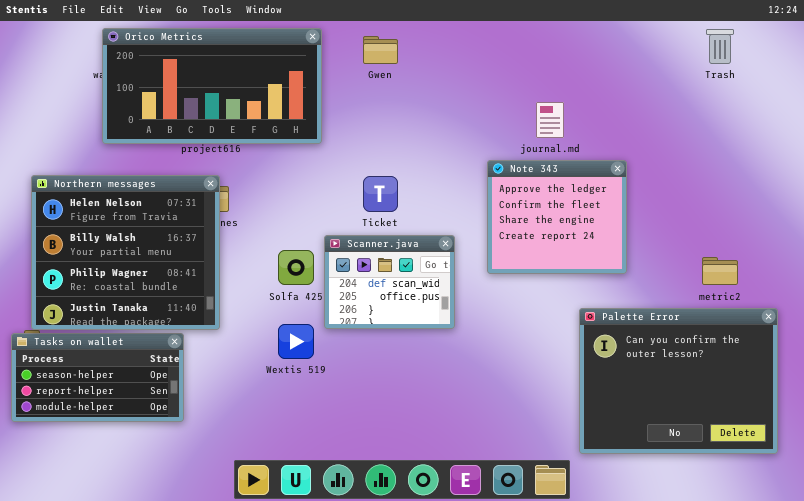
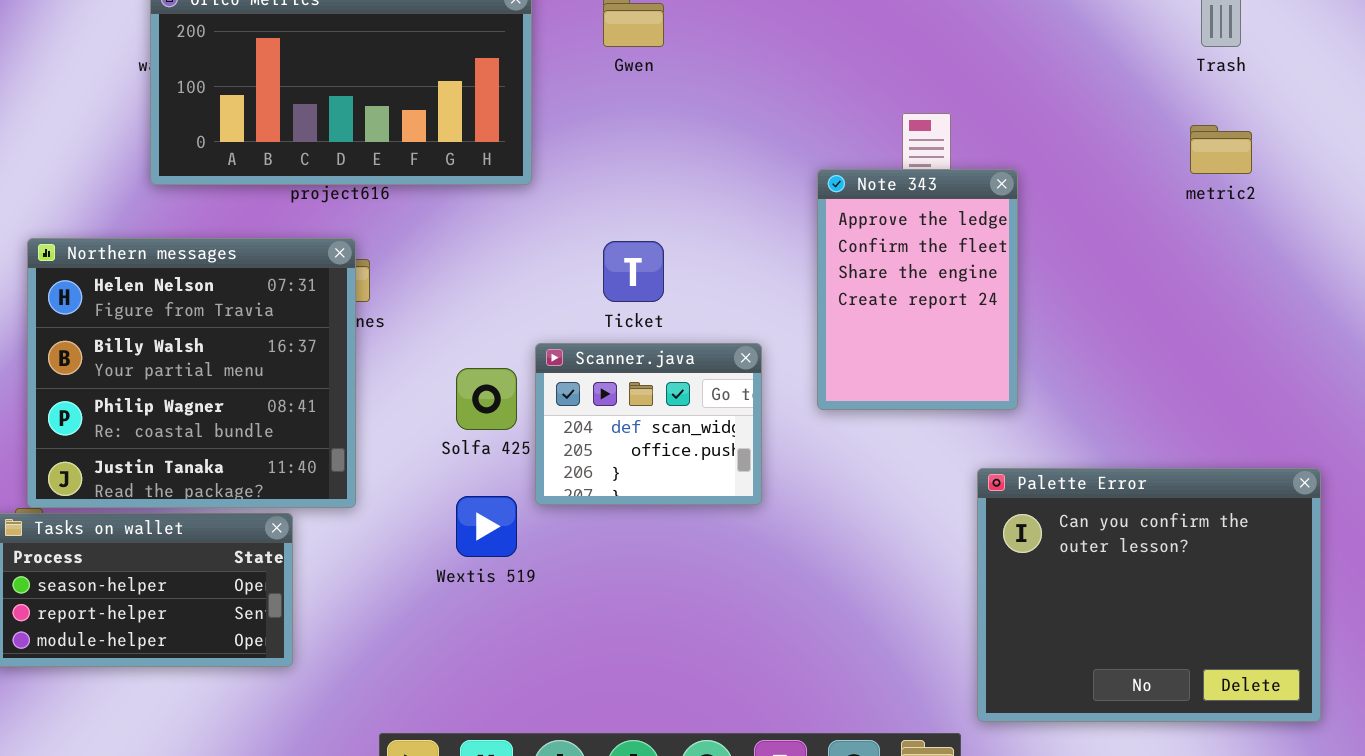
Note 343: [487,160,627,274] -> [817,169,1018,410], resized
metric2: [702,257,738,285] -> [1190,125,1252,174], moved

